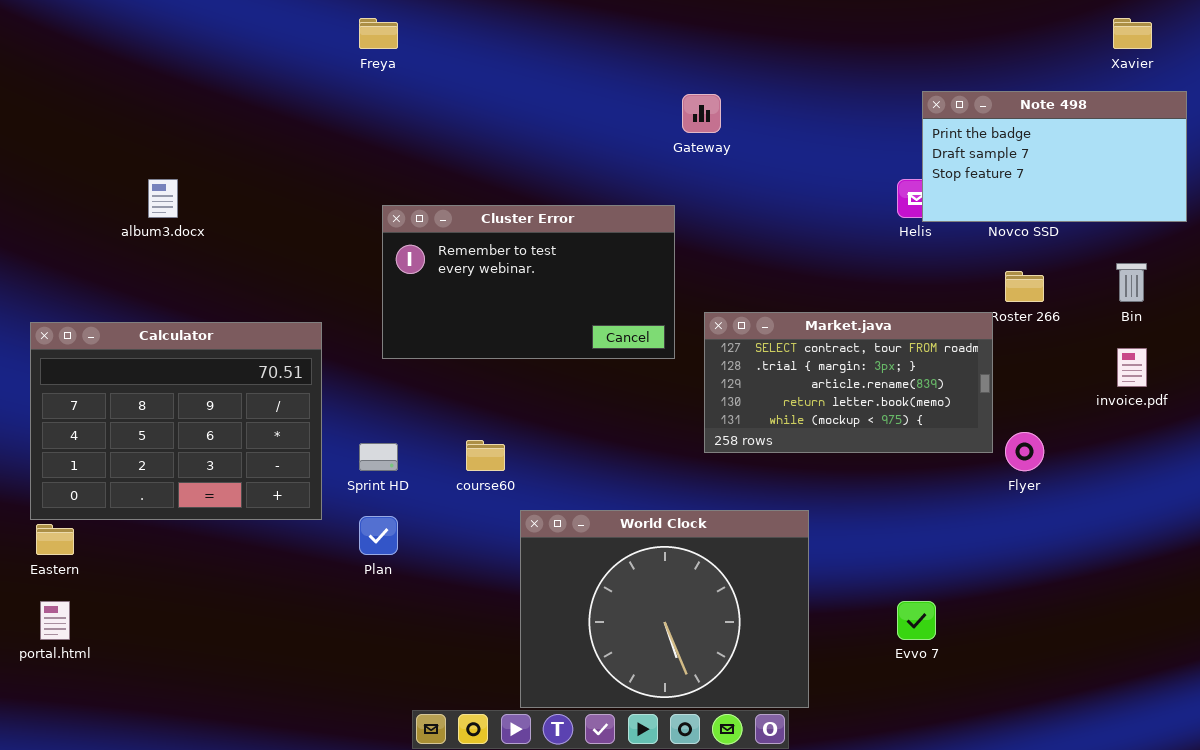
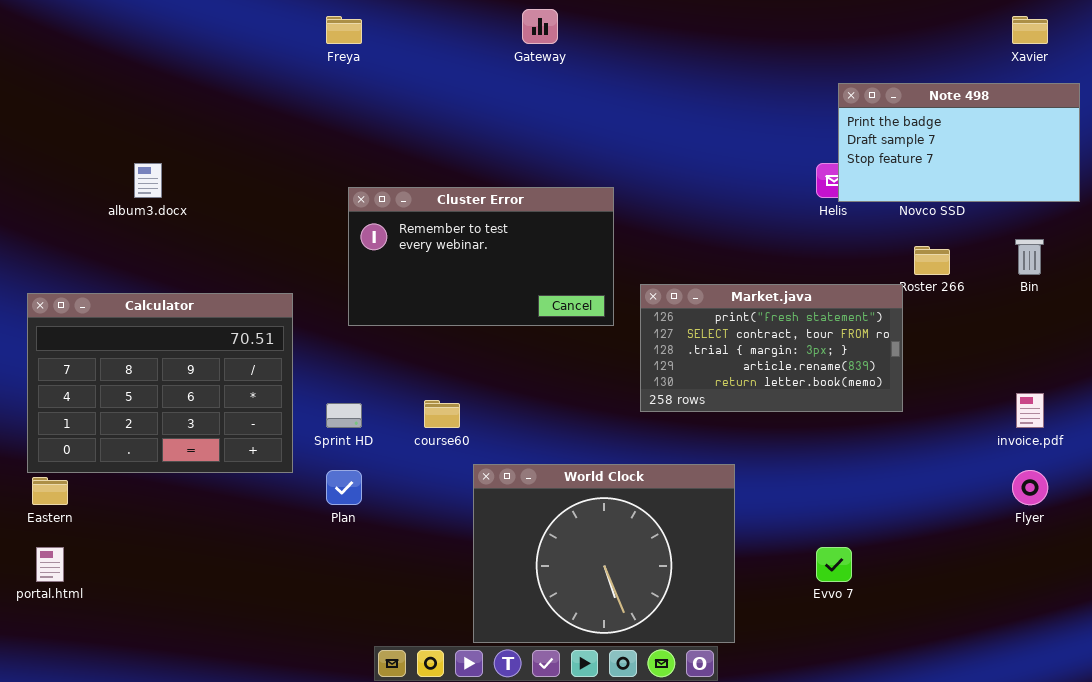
Gateway: [682,94,721,133] -> [522,9,558,44], moved
Market.java: [704,312,993,453] -> [640,284,903,412], scrolled up 1 row
invoice.pdf: [1117,348,1147,387] -> [1016,393,1044,428], moved
Flyer: [1005,432,1044,471] -> [1012,470,1048,505], moved

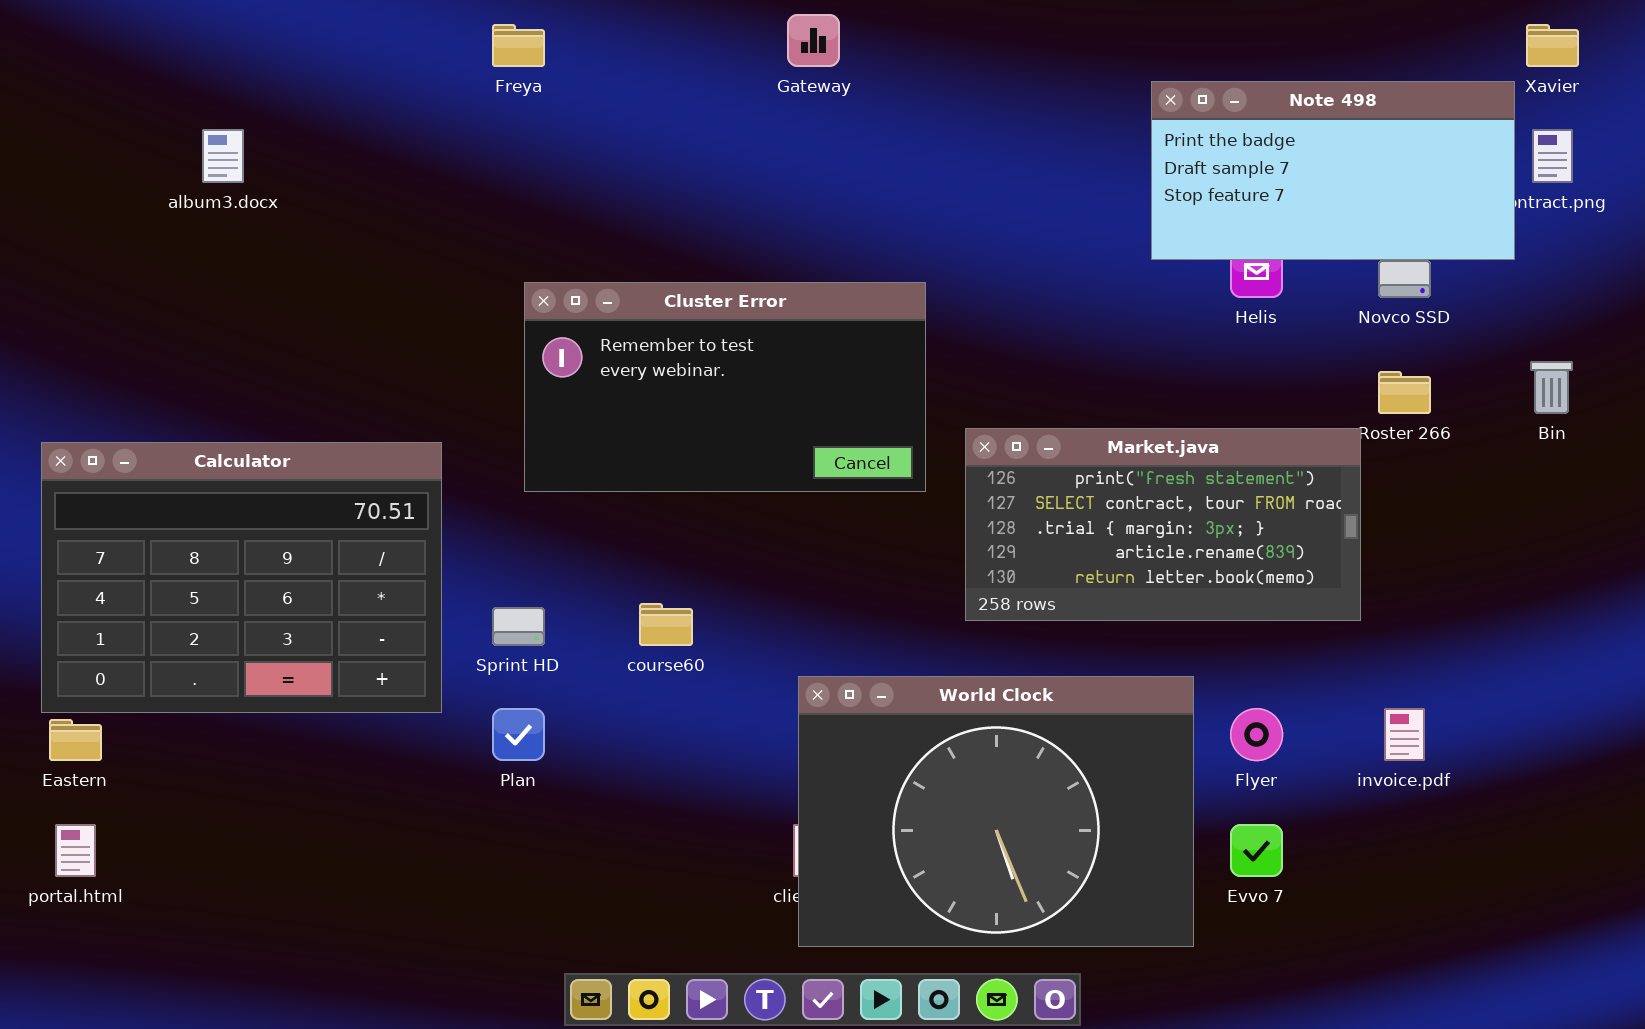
Note 498: [838,83,1080,202] -> [1151,81,1515,260], moved
album3.docx: [134,163,162,198] -> [202,129,244,183], moved
invoice.pdf: [1016,393,1044,428] -> [1384,708,1425,761], moved
World Clock: [473,464,735,643] -> [798,676,1194,947], moved
Flyer: [1012,470,1048,505] -> [1230,708,1283,761], moved

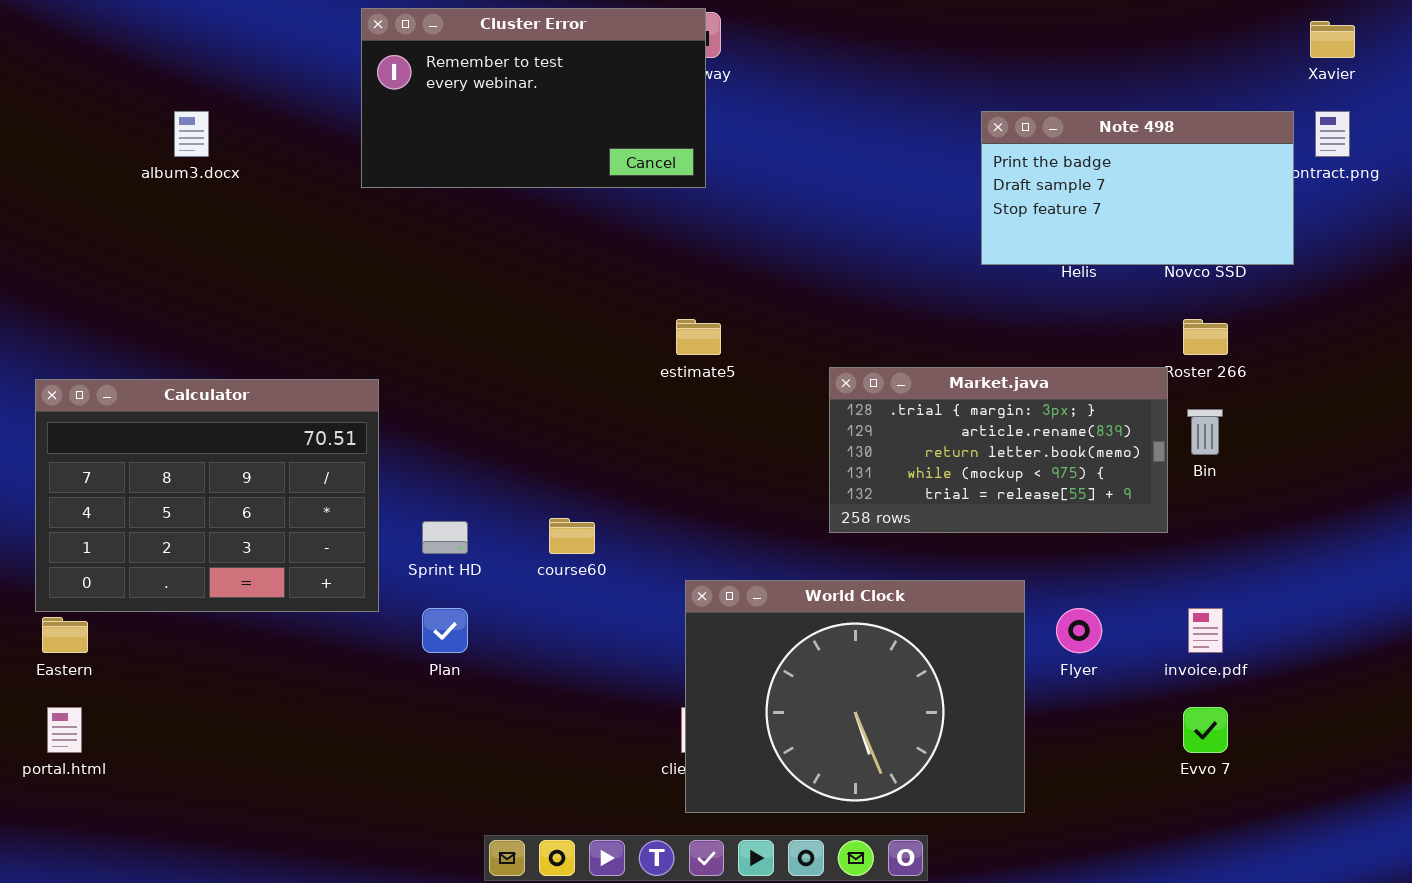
Note 498: [1151,81,1515,260] -> [981,111,1294,265], moved
Cluster Error: [524,282,926,492] -> [361,8,706,188], moved
Bin: [1530,361,1573,414] -> [1187,409,1223,455], moved
Market.java: [965,428,1361,621] -> [829,367,1168,533], scrolled down 2 rows
Evvo 7: [1230,824,1283,877] -> [1183,707,1228,753], moved

